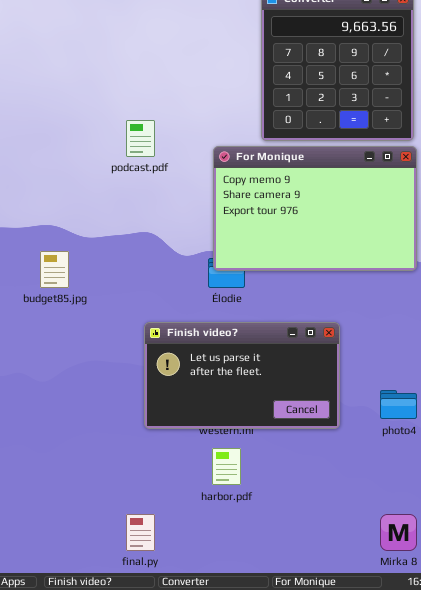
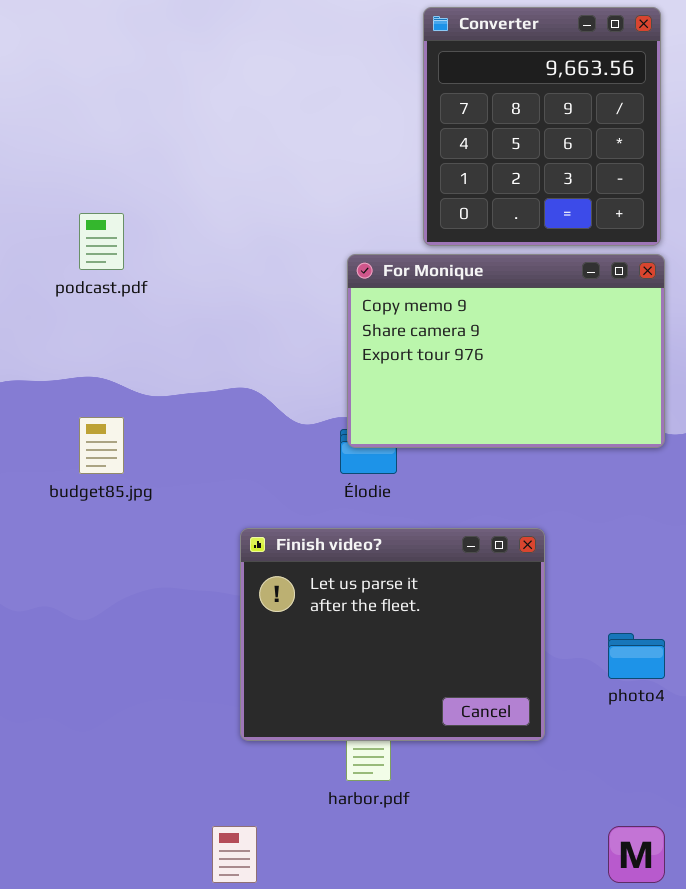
podcast.pdf: [126,120,155,157] -> [79,213,124,270], moved
Finish video?: [144,322,340,429] -> [240,528,545,741], resized

